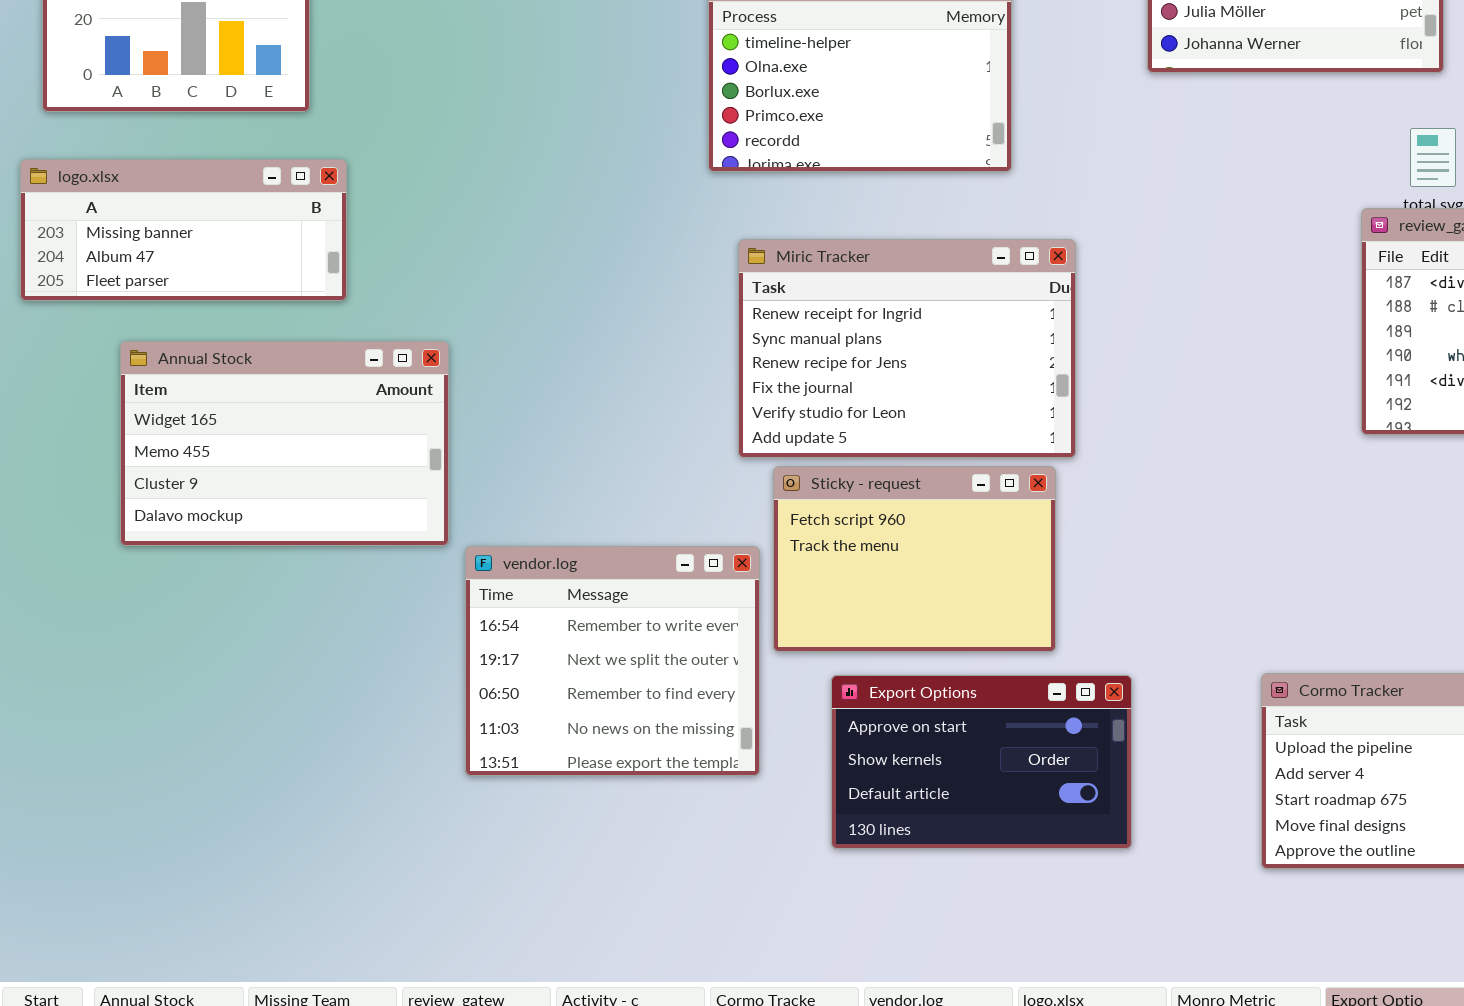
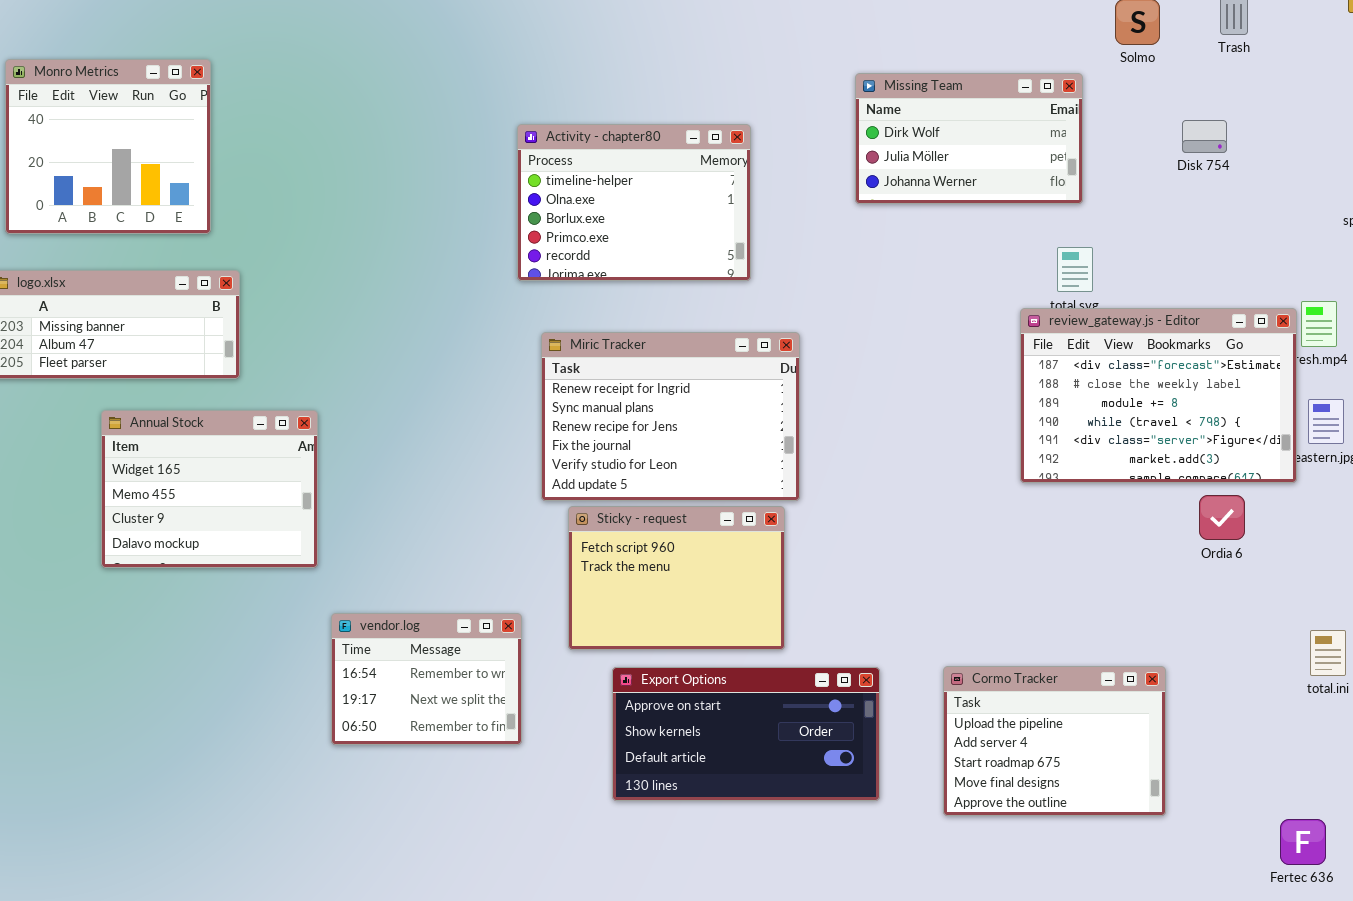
Annual Stock: [120,341,449,546] -> [101,410,318,568], resized
vendor.log: [465,546,760,776] -> [331,613,522,745], resized
Export Options: [831,675,1132,849] -> [612,667,880,801], resized

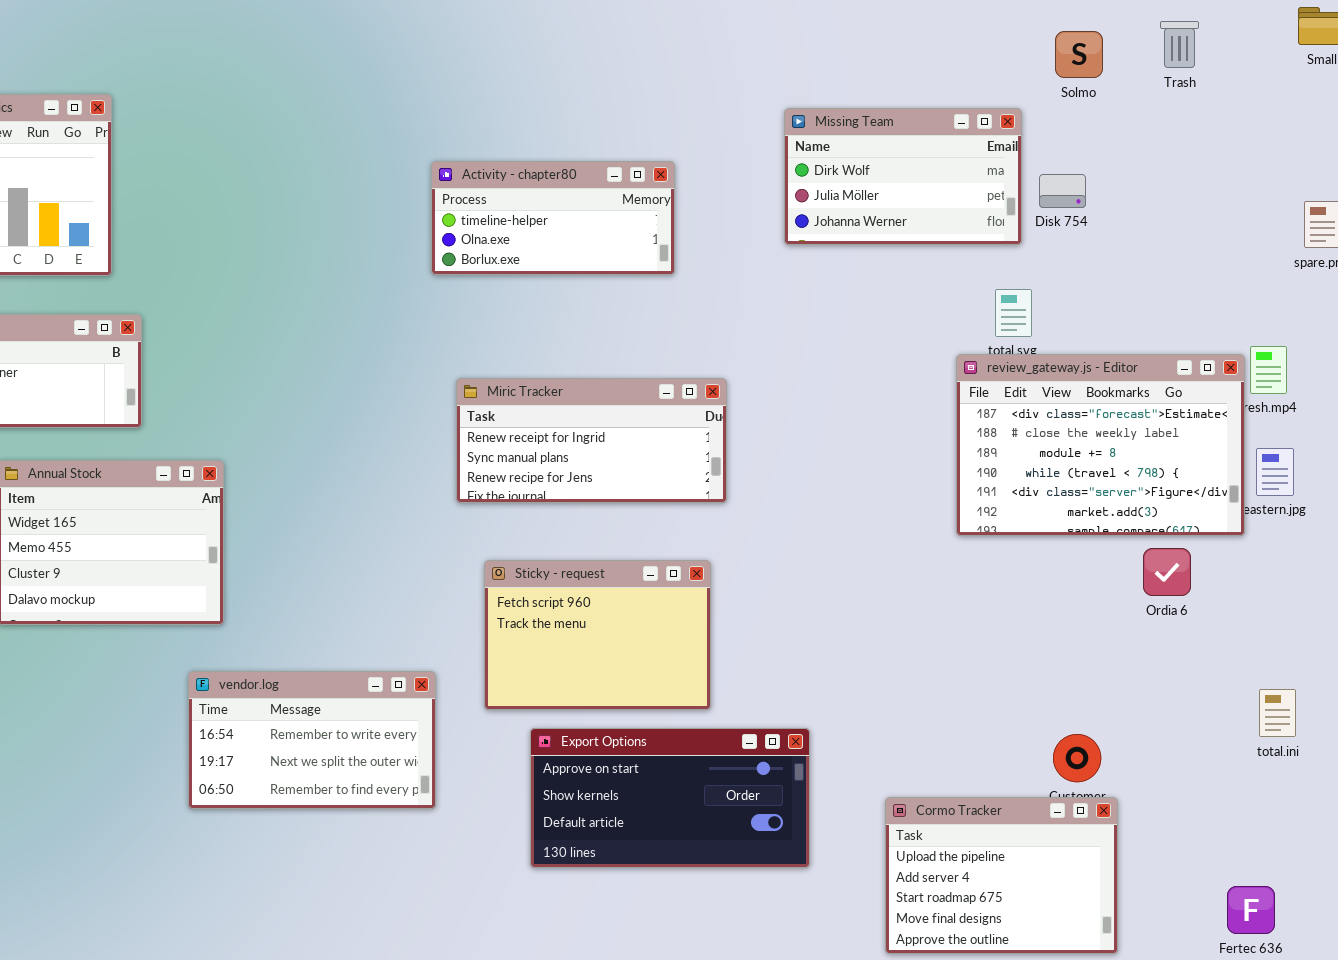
Disk 754: [1182,120,1227,153] -> [1039,174,1086,208], moved
Activity - chapter80: [517,124,751,281] -> [431,161,675,275], resized
Miric Tracker: [541,332,800,501] -> [456,378,727,503], resized
vendor.log: [331,613,522,745] -> [188,671,436,809], resized
Cormo Tracker: [943,666,1166,816] -> [885,797,1118,954], moved

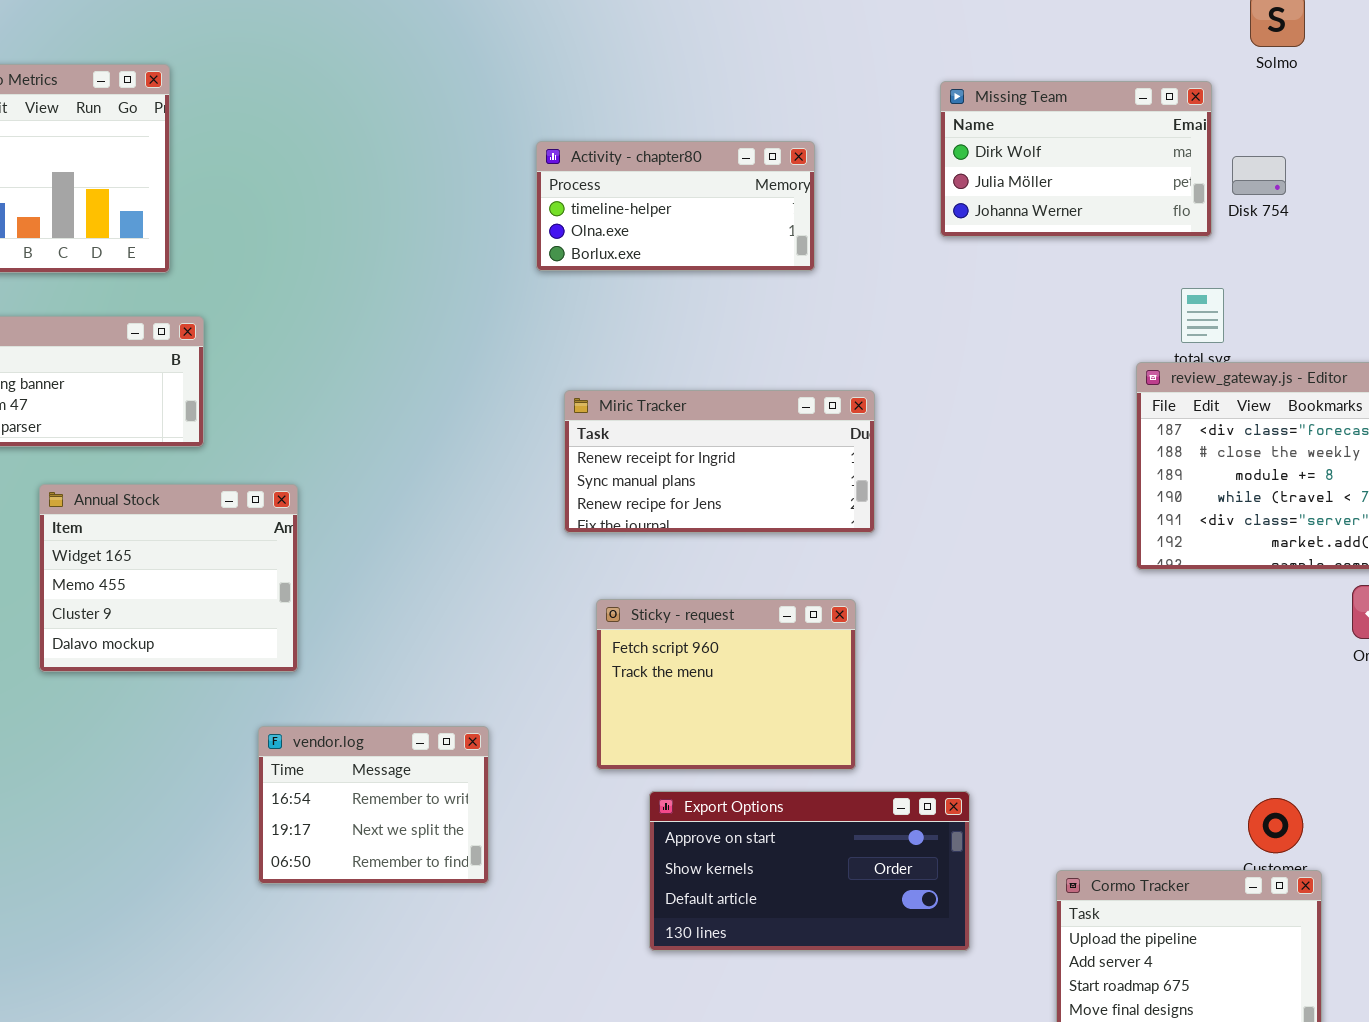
vendor.log: [188,671,436,809] -> [258,726,489,884], resized

